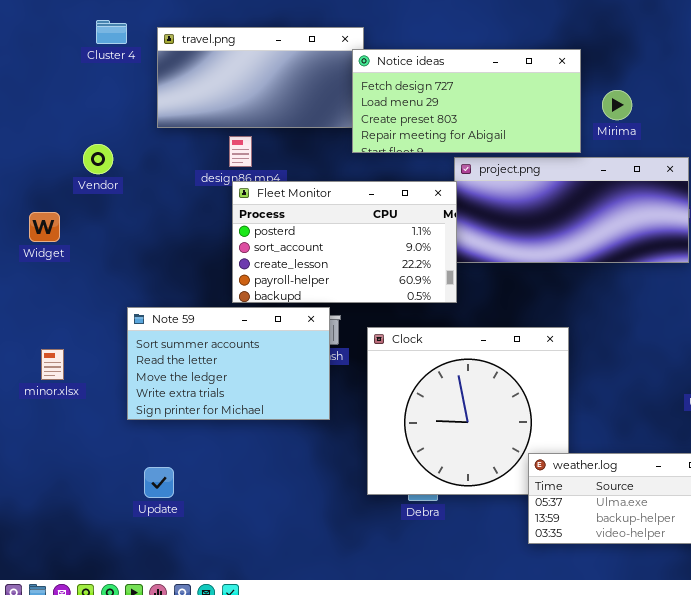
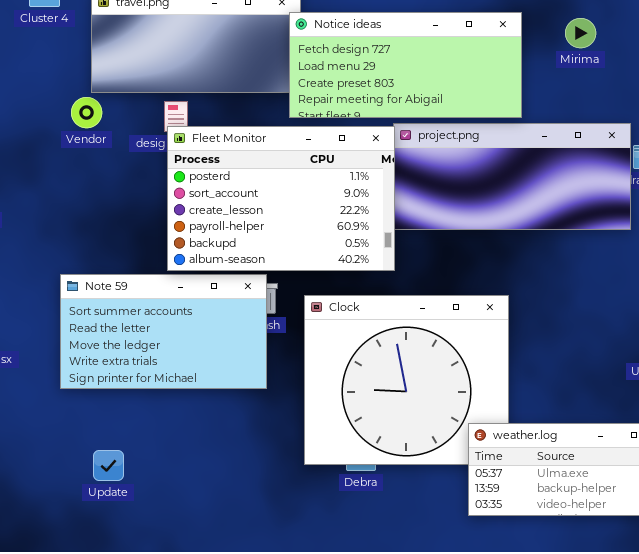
Mirima: [602,90,632,120] -> [565,18,596,48], moved
Vendor: [83,144,113,174] -> [71,97,102,128], moved
Fleet Monitor: [232,181,457,303] -> [167,126,395,271], resized
Update: [144,467,174,498] -> [93,450,124,481], moved

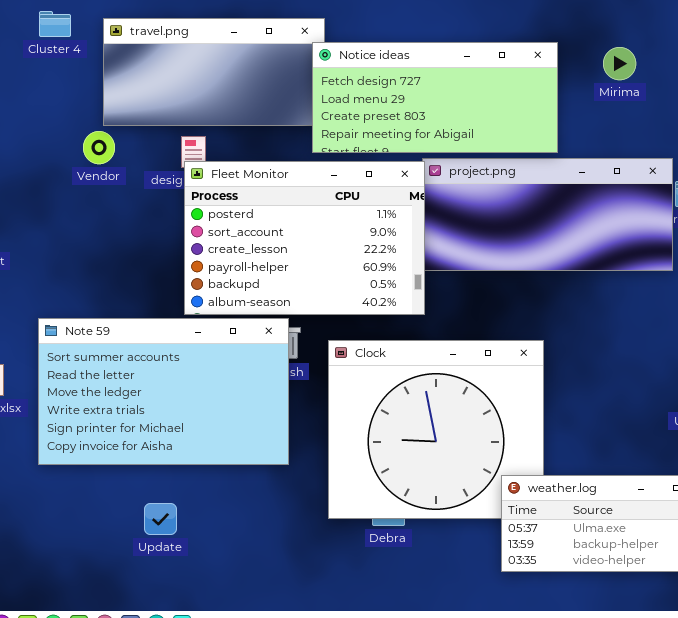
Note 59: [60,274,267,389] -> [38,318,289,465], resized
Update: [93,450,124,481] -> [144,503,177,535], moved

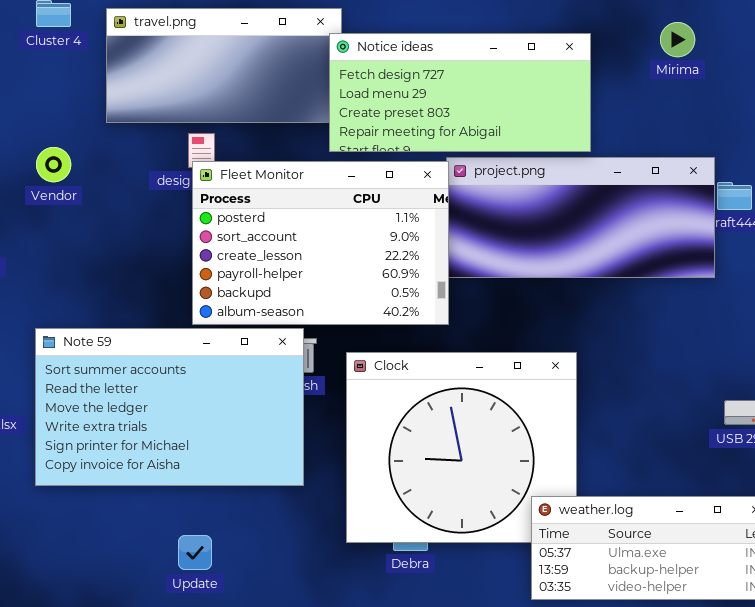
Mirima: [603,47,636,80] -> [660,22,695,57], moved
Vendor: [83,131,115,164] -> [36,147,71,182], moved
Update: [144,503,177,535] -> [178,535,212,570], moved

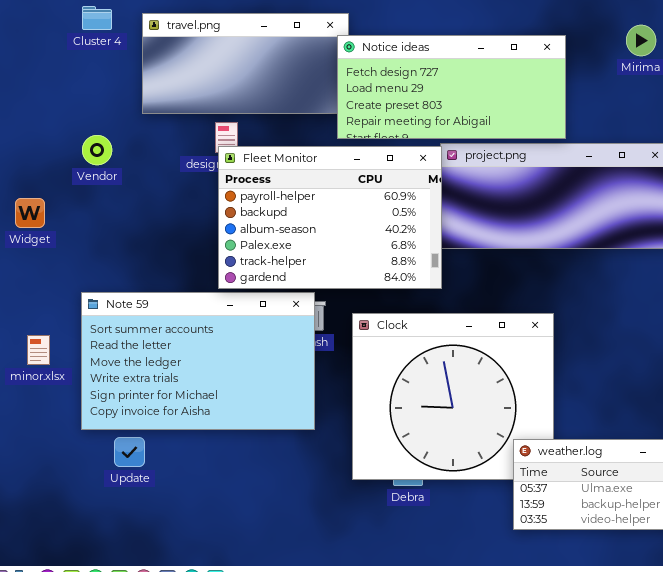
Fleet Monitor: [192,161,449,325] -> [218,146,442,289], scrolled down 3 rows
Update: [178,535,212,570] -> [114,437,145,467], moved

